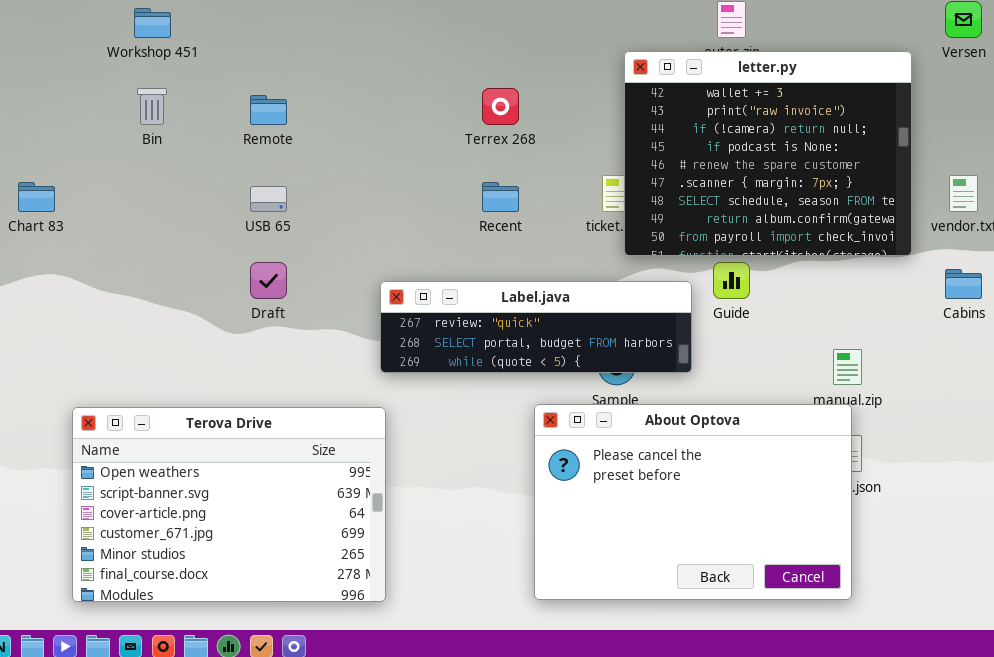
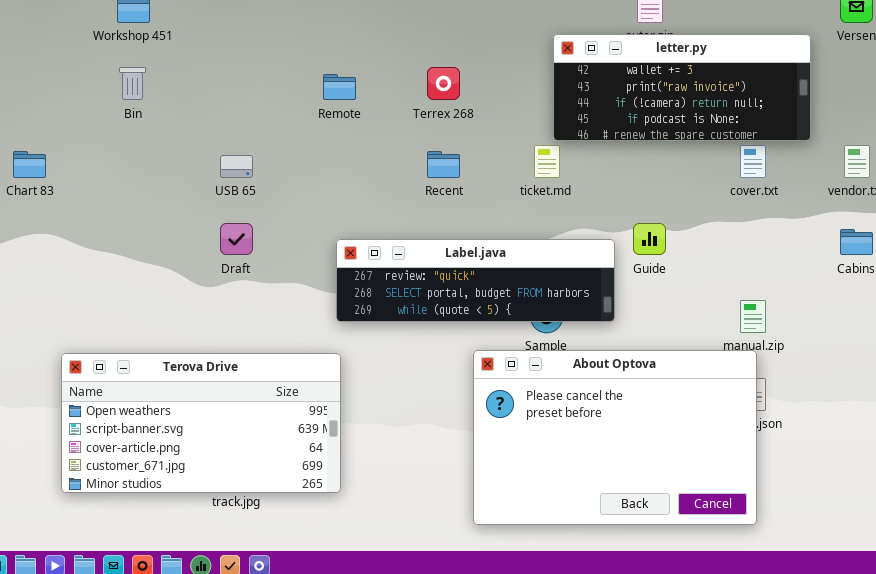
letter.py: [624,51,912,256] -> [553,34,811,141], resized
Remote: [250,95,287,125] -> [323,74,356,100], moved
Terova Drive: [72,407,386,602] -> [61,353,341,493], resized

